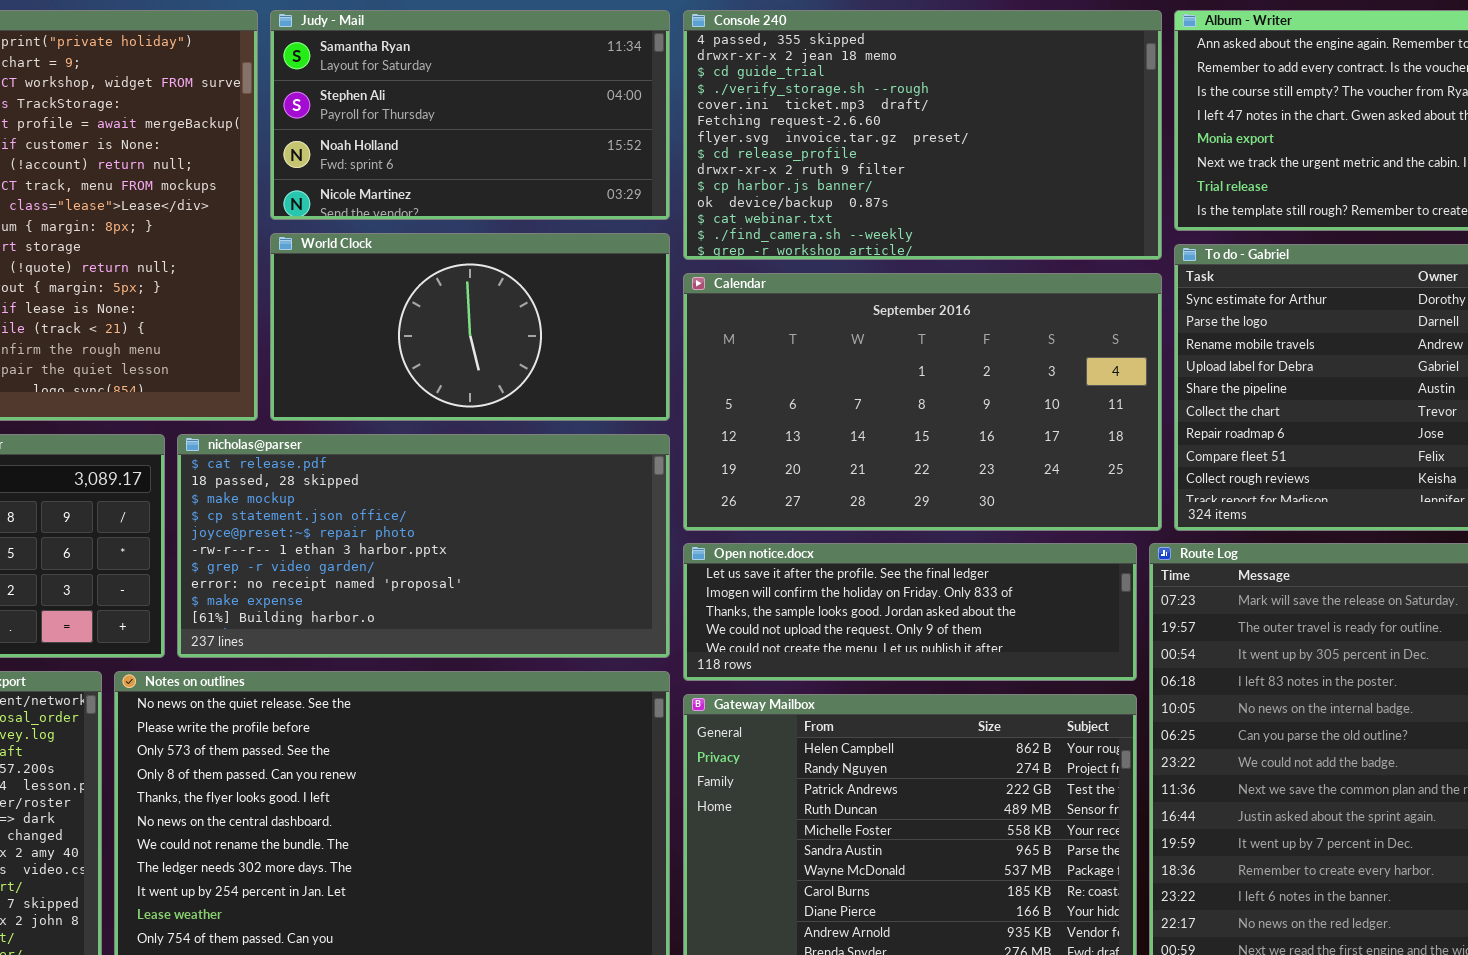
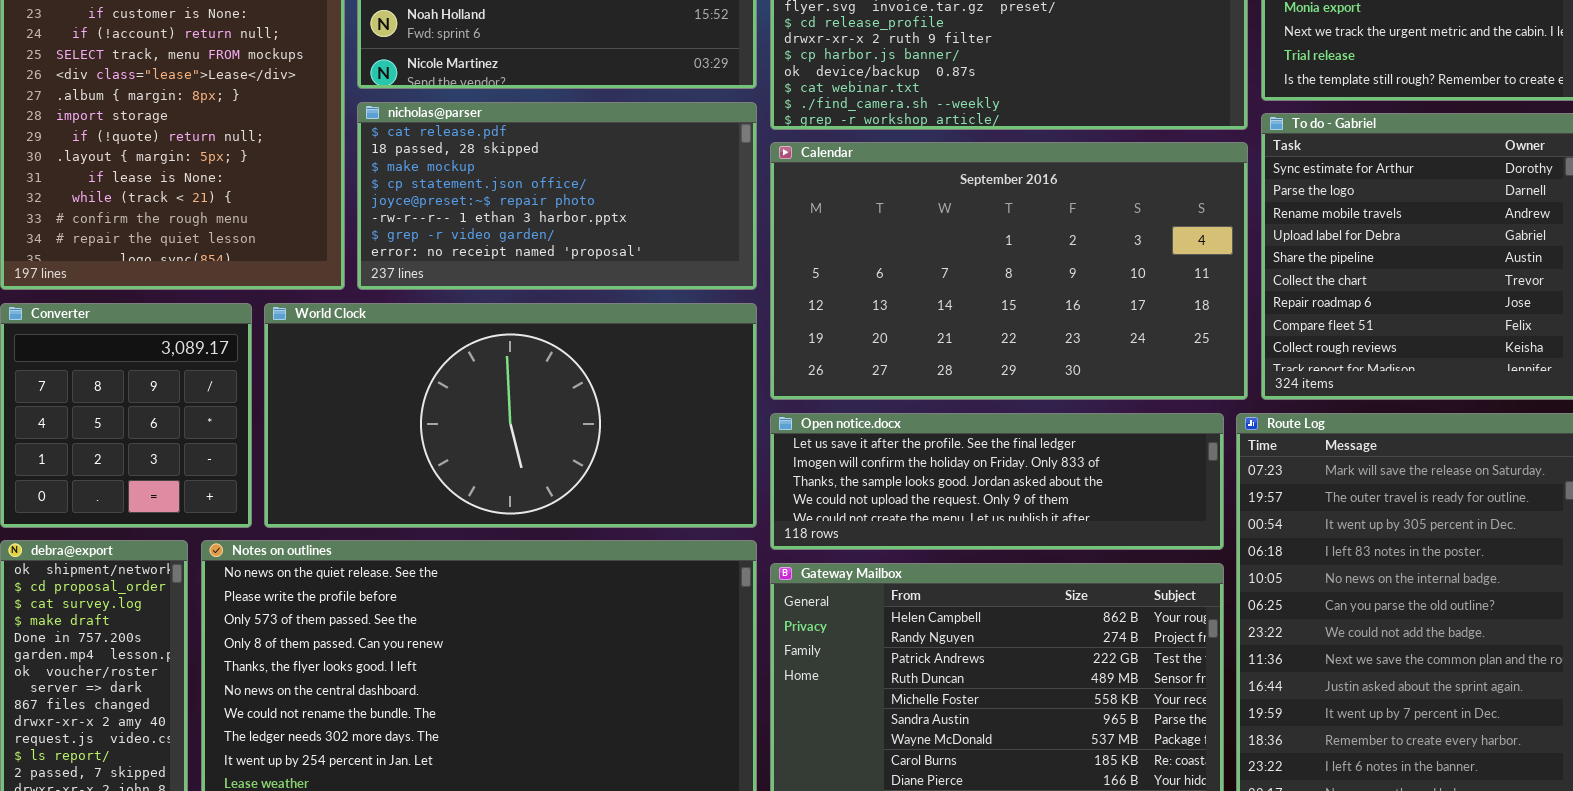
World Clock: [270,233,670,421] -> [264,303,757,528], moved, resized
nicholas@parser: [177,434,670,658] -> [357,102,757,290], moved, resized

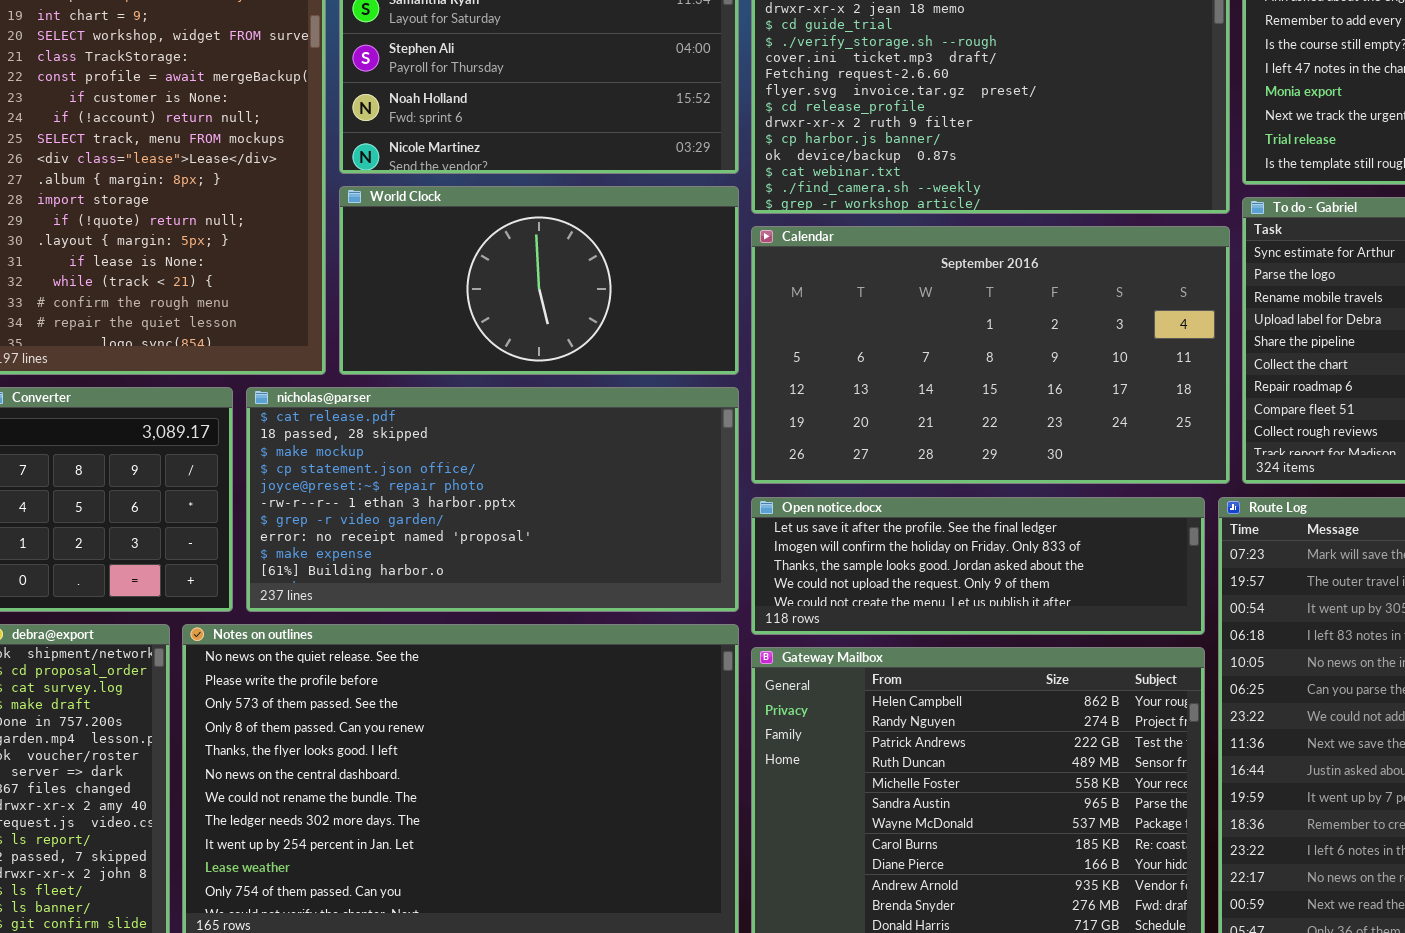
nicholas@parser: [357,102,757,290] -> [246,387,739,612], moved, resized
World Clock: [264,303,757,528] -> [339,186,739,375], moved, resized

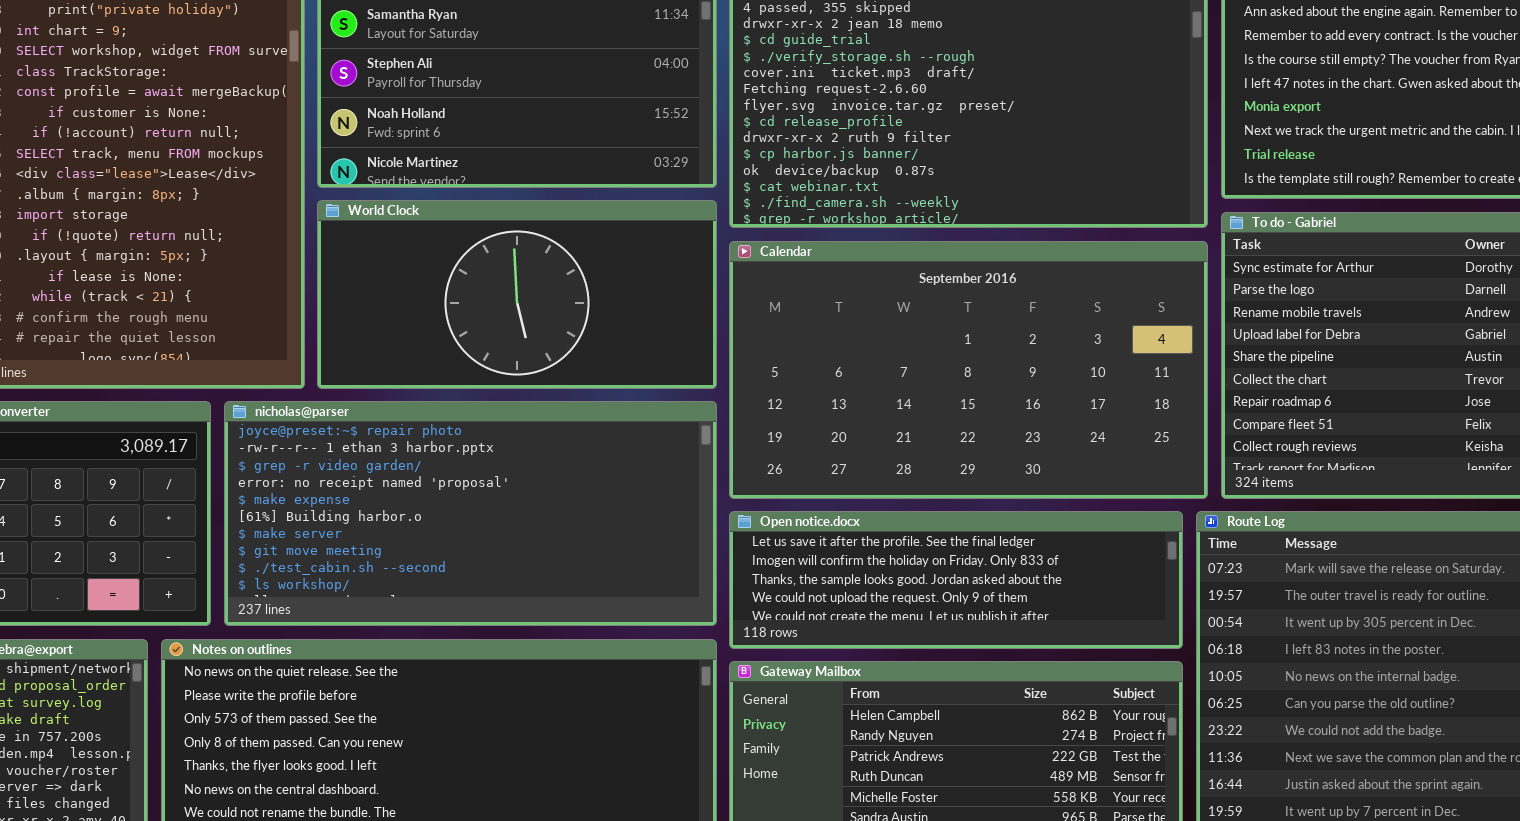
nicholas@parser: [246,387,739,612] -> [224,401,717,626], scrolled down 4 rows

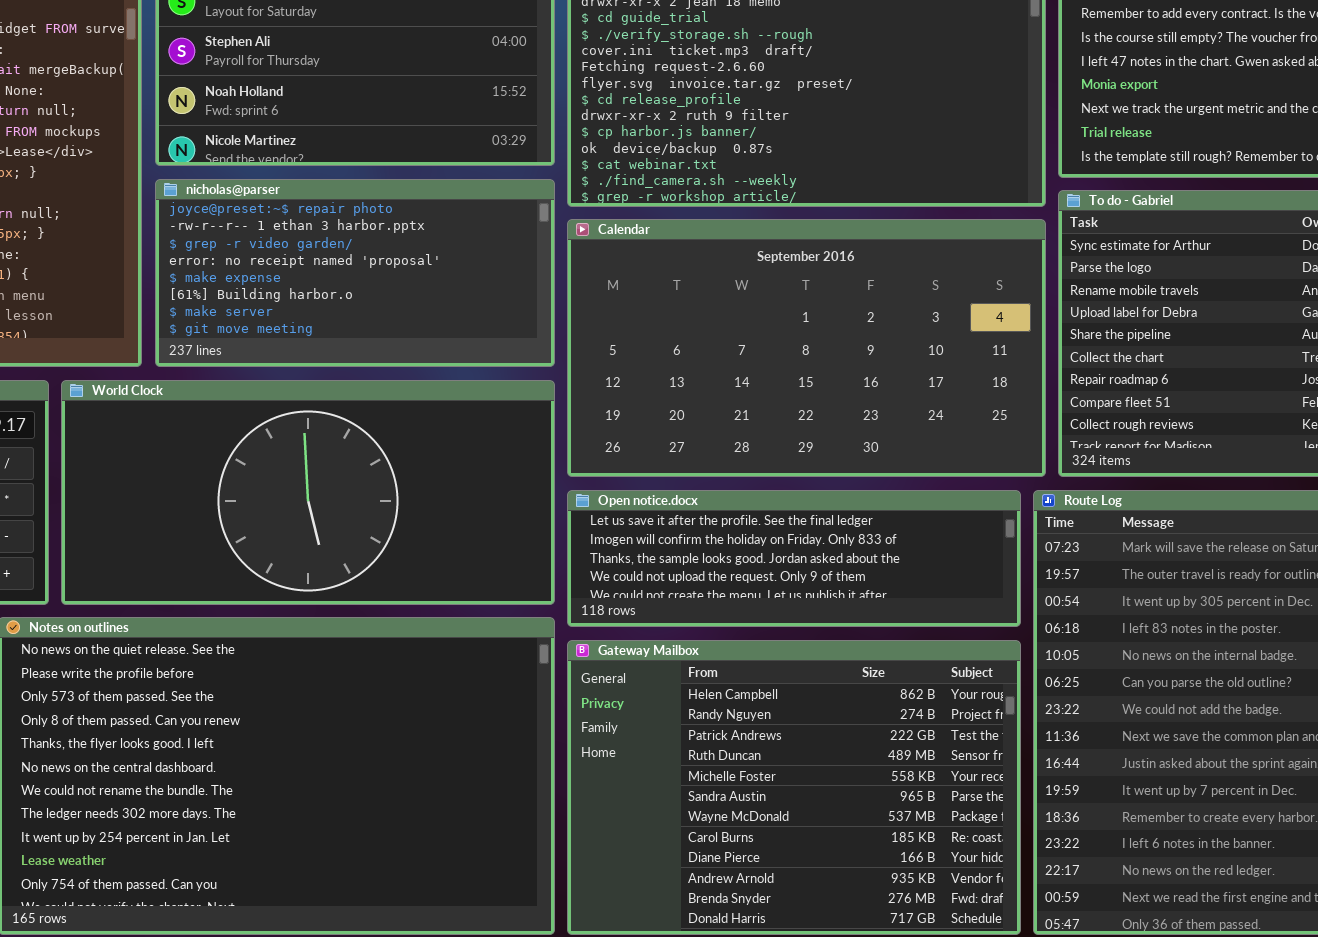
World Clock: [317,200,717,389] -> [61,380,555,605], moved, resized
nicholas@parser: [224,401,717,626] -> [155,179,555,367], moved, resized

